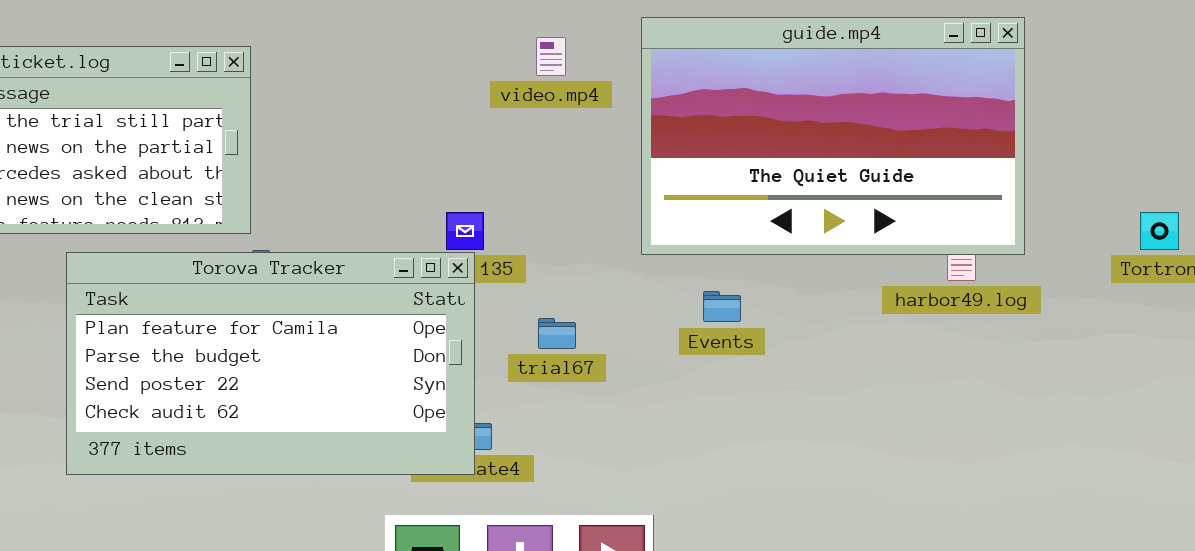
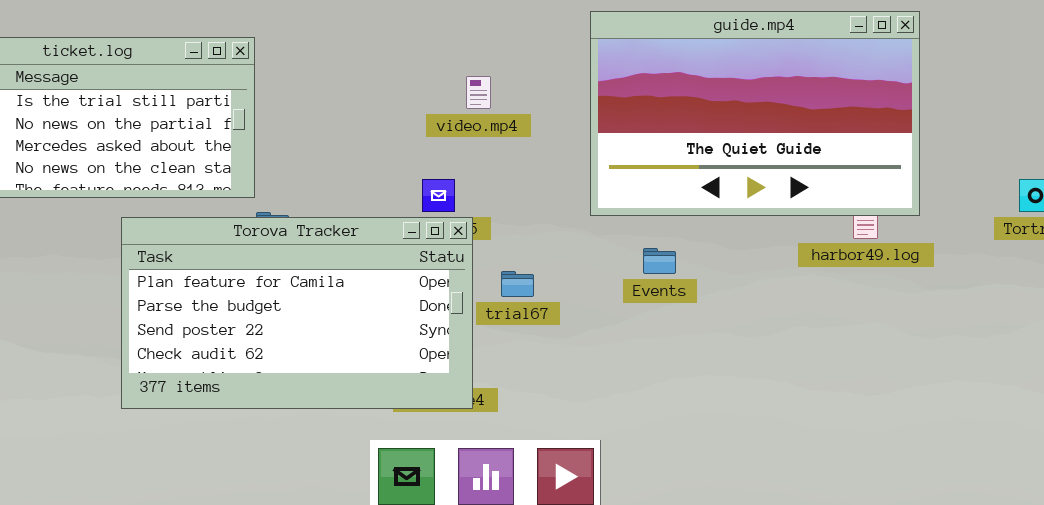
video.mp4: [536,37,566,76] -> [466,76,491,109], moved
Torova Tracker: [66,252,475,475] -> [121,217,473,409], moved

